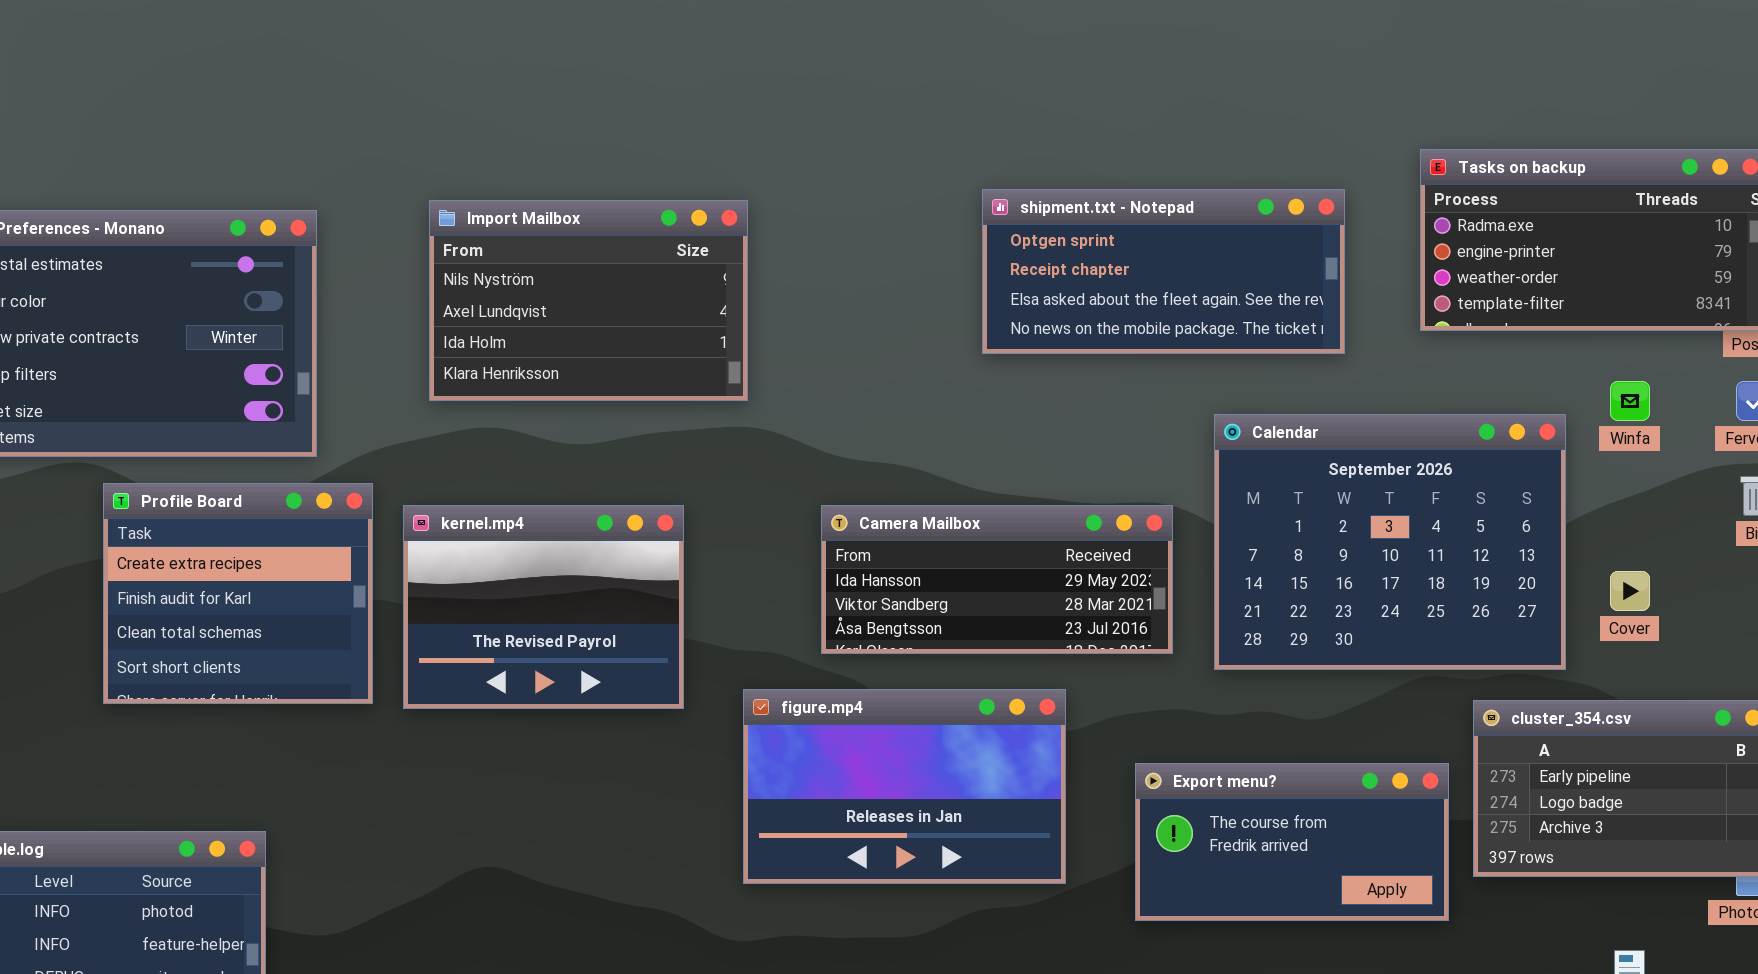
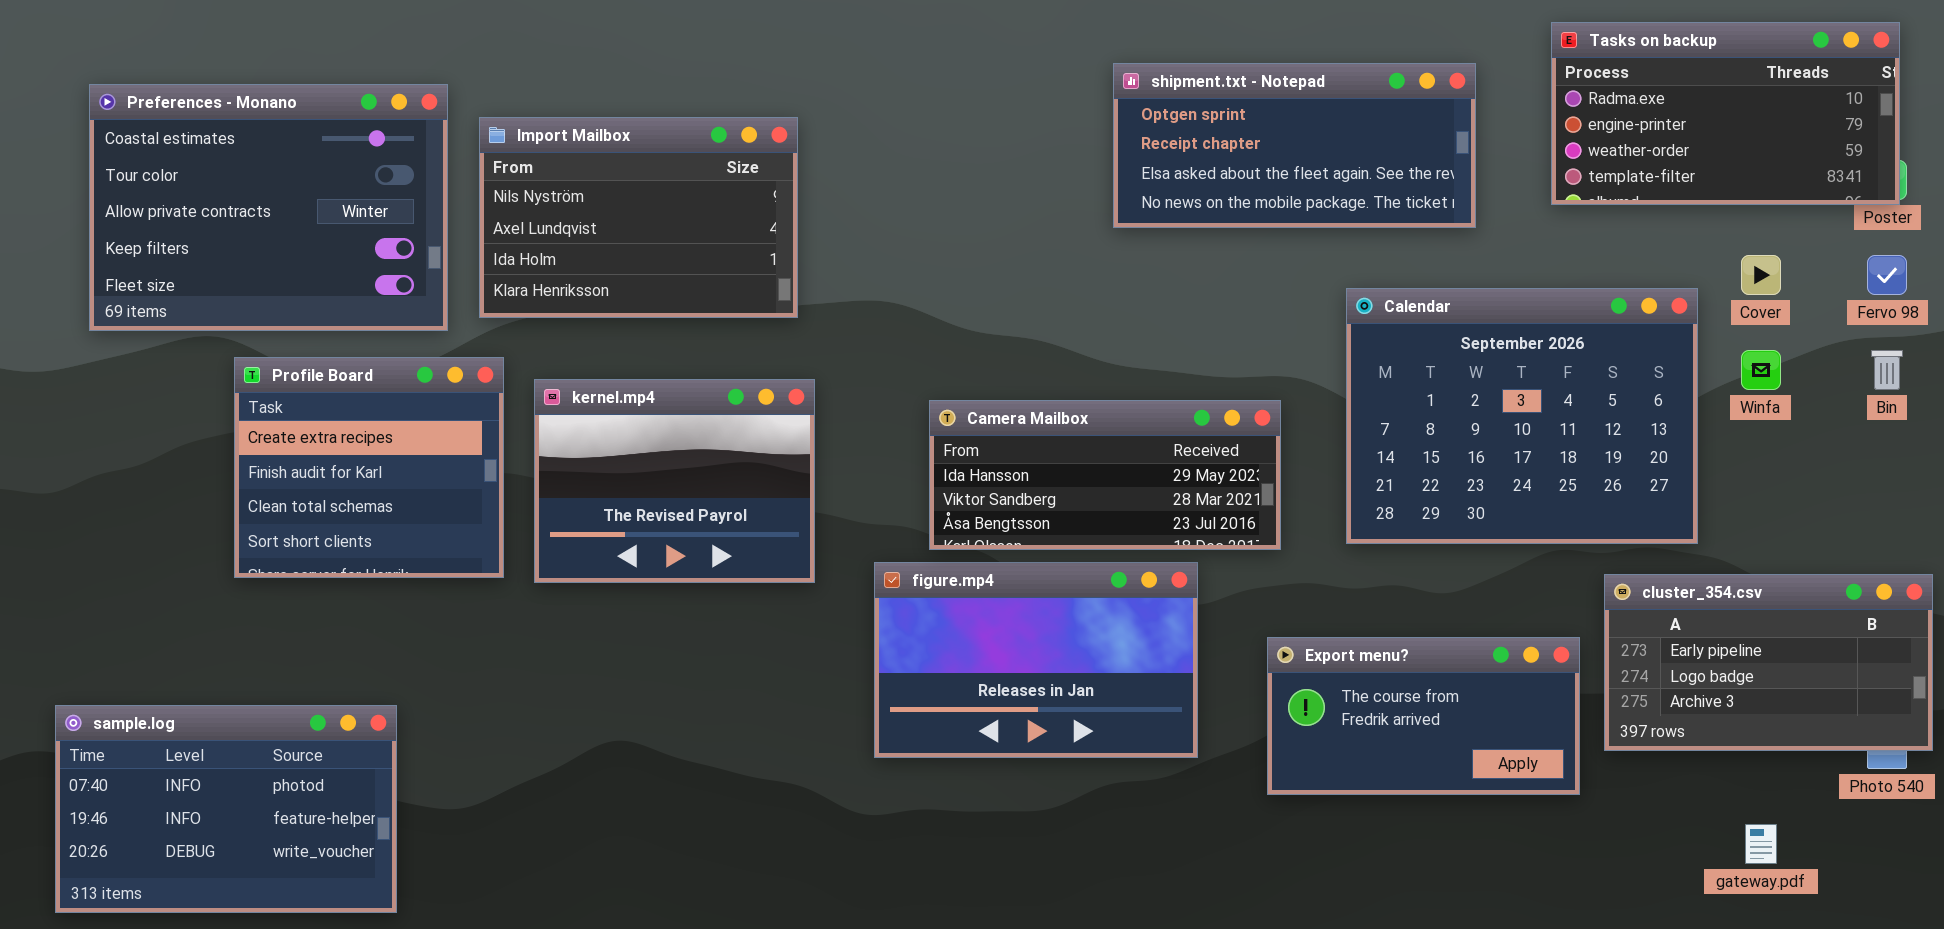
Import Mailbox: [429,200,748,401] -> [479,117,798,318], moved
Winfa: [1610,381,1650,421] -> [1741,350,1781,390], moved
Camera Mailbox: [821,505,1173,654] -> [929,400,1281,550], moved
Cover: [1610,571,1650,611] -> [1741,255,1781,295], moved

